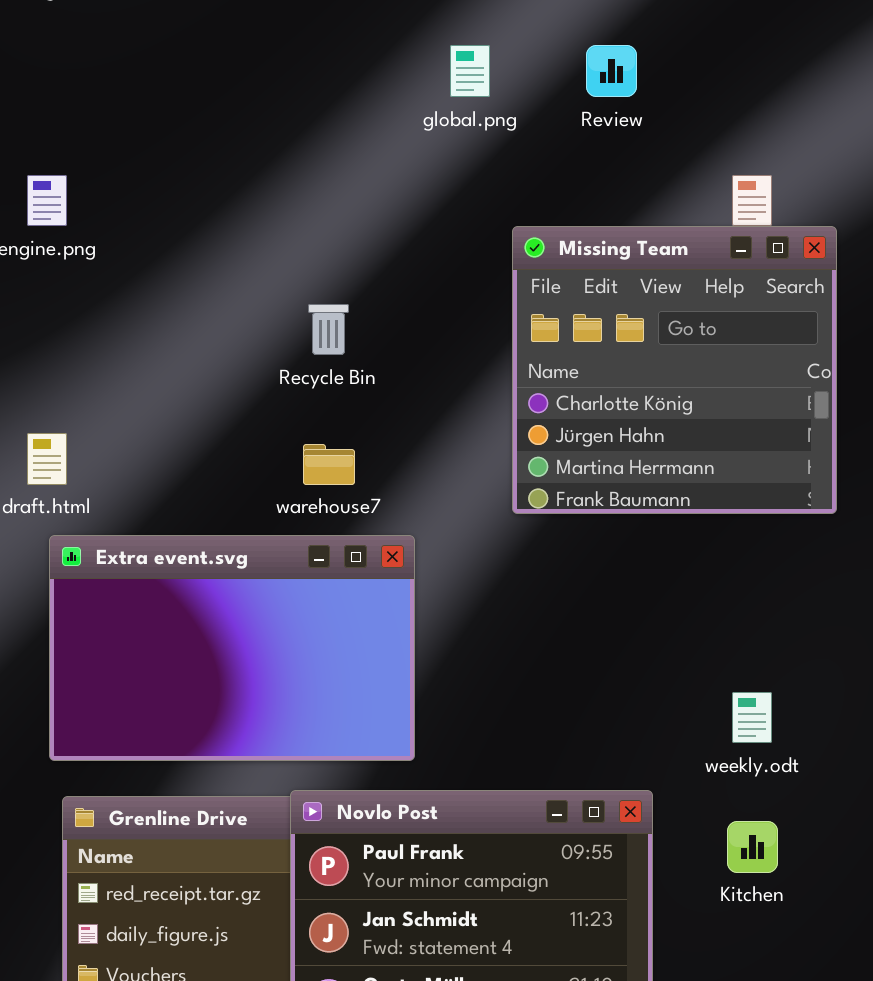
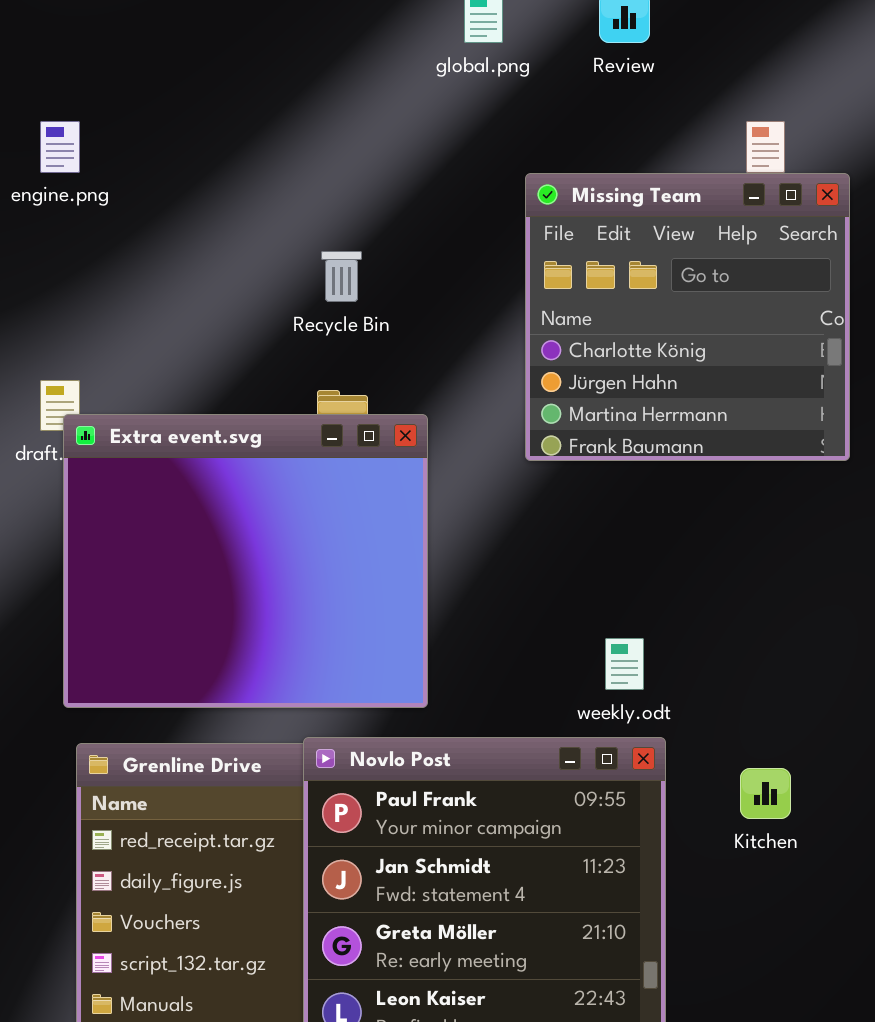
Extra event.svg: [49,535,415,761] -> [63,414,428,708], resized
weekly.odt: [732,692,772,743] -> [605,638,644,690], moved

